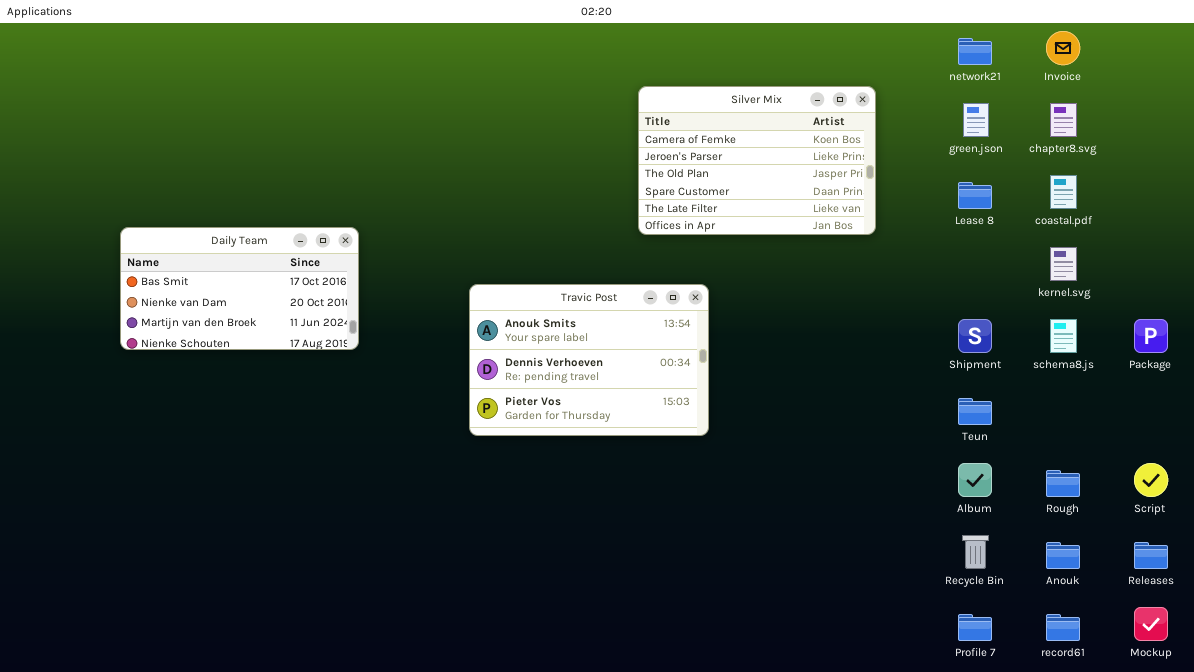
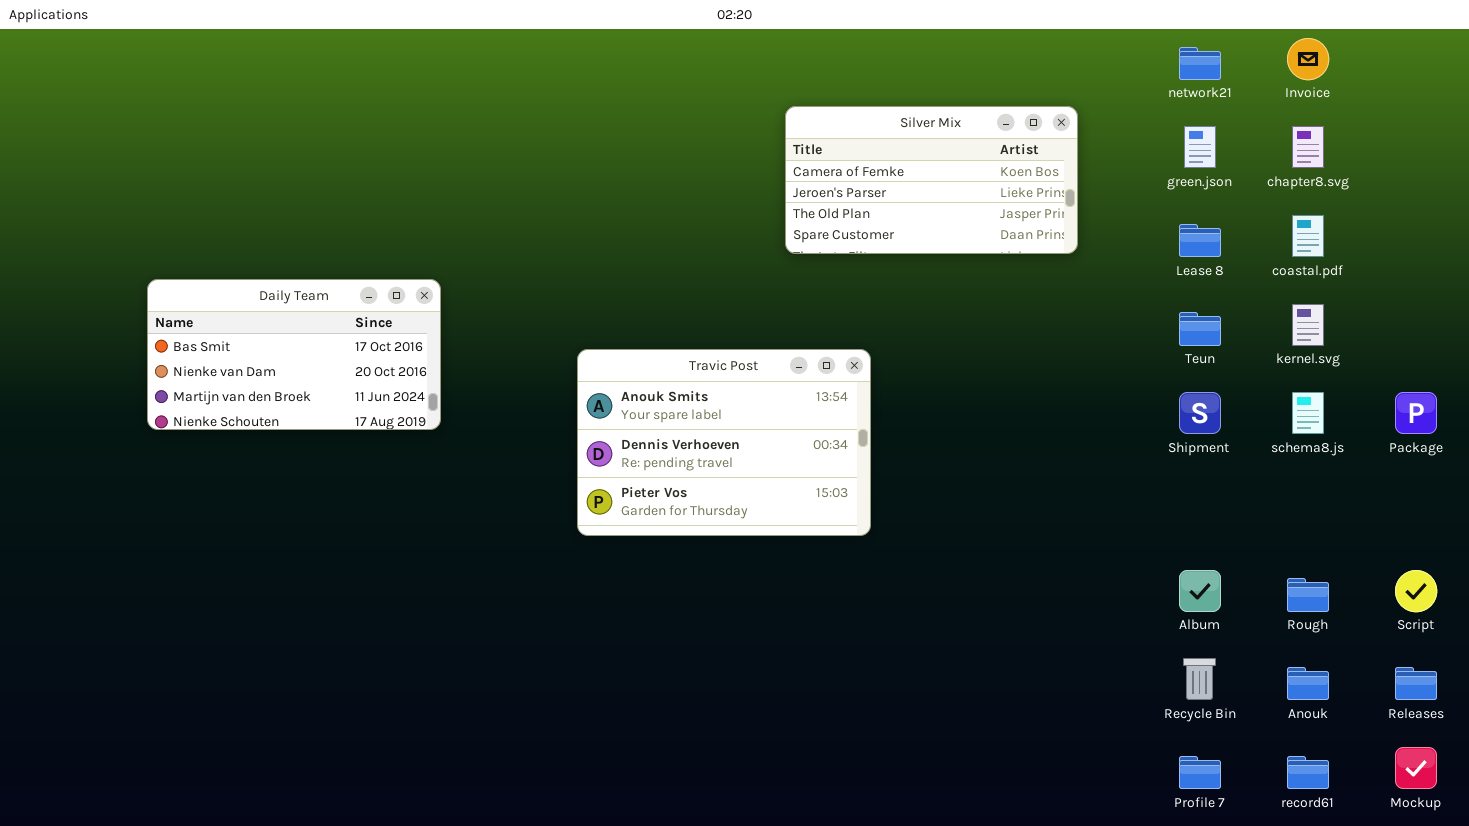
Silver Mix: [638,86,876,235] -> [785,106,1078,254], resized
Teun: [958,398,992,425] -> [1179,312,1221,346], moved

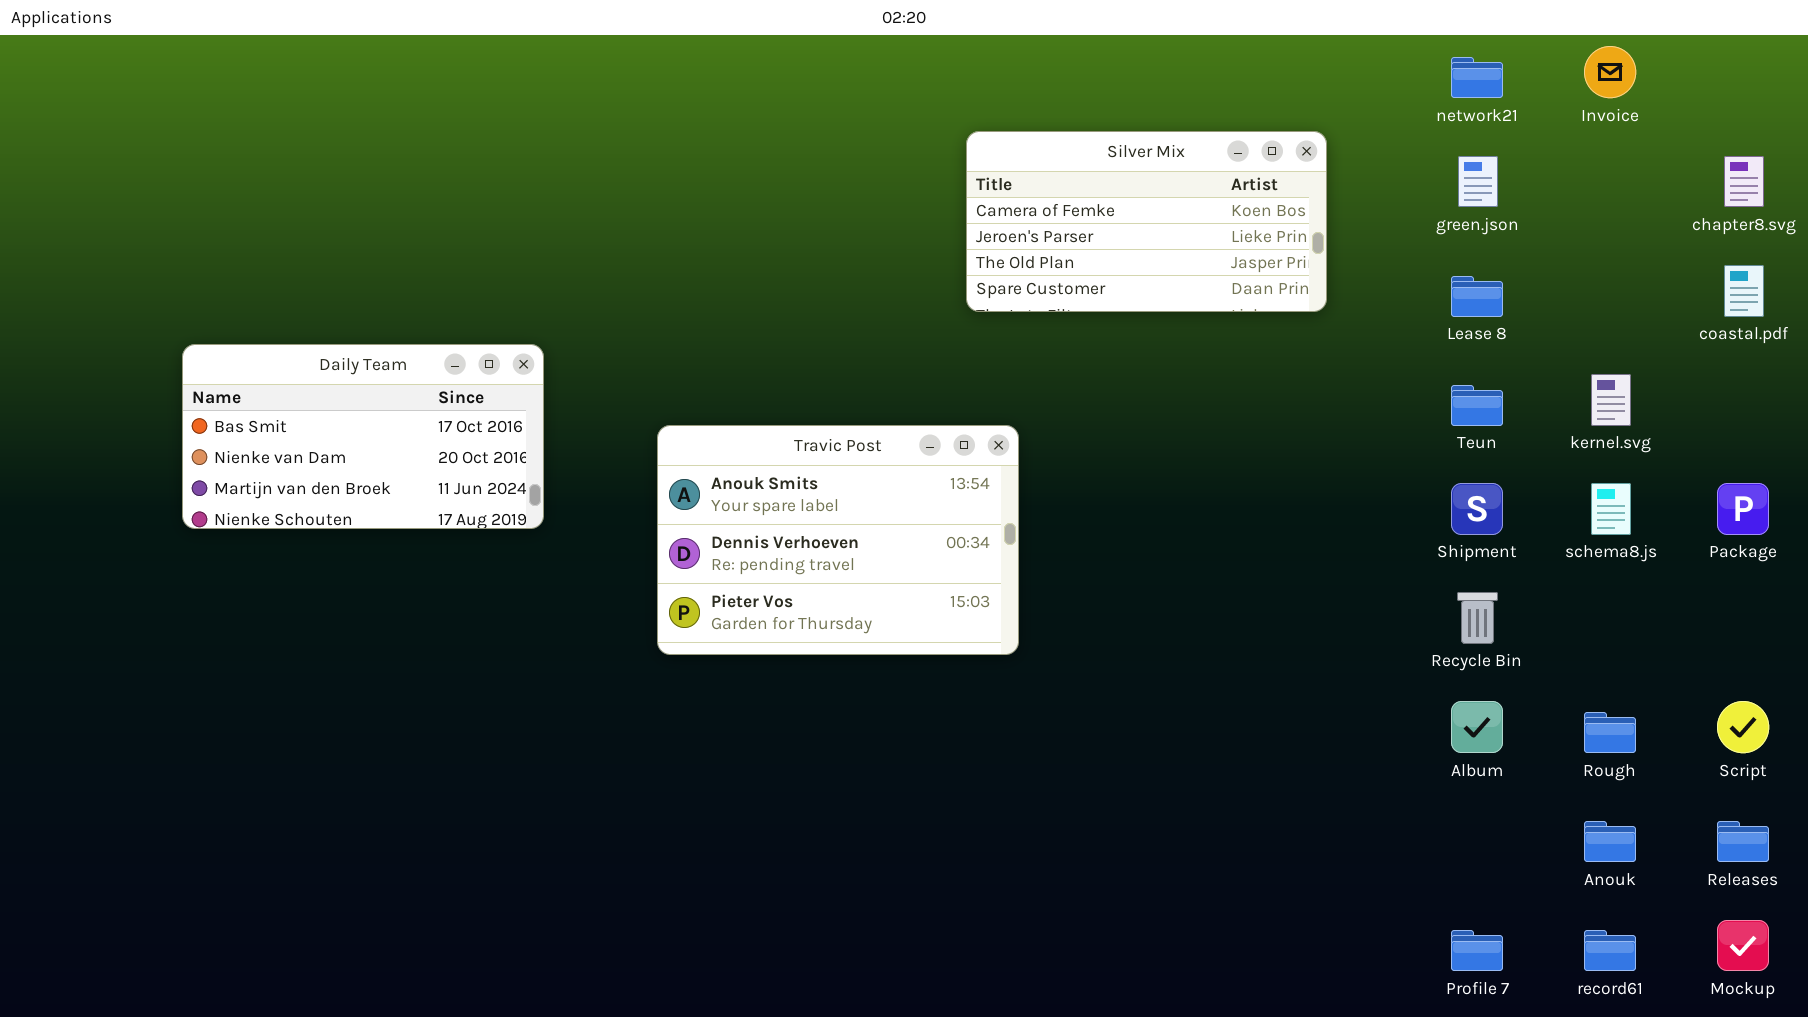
chapter8.svg: [1292,126,1324,168] -> [1724,156,1764,207], moved
coastal.pdf: [1292,215,1324,257] -> [1724,265,1764,317], moved
Travic Post: [577,349,871,536] -> [657,425,1019,655], moved
Recycle Bin: [1183,658,1216,700] -> [1457,592,1498,644], moved

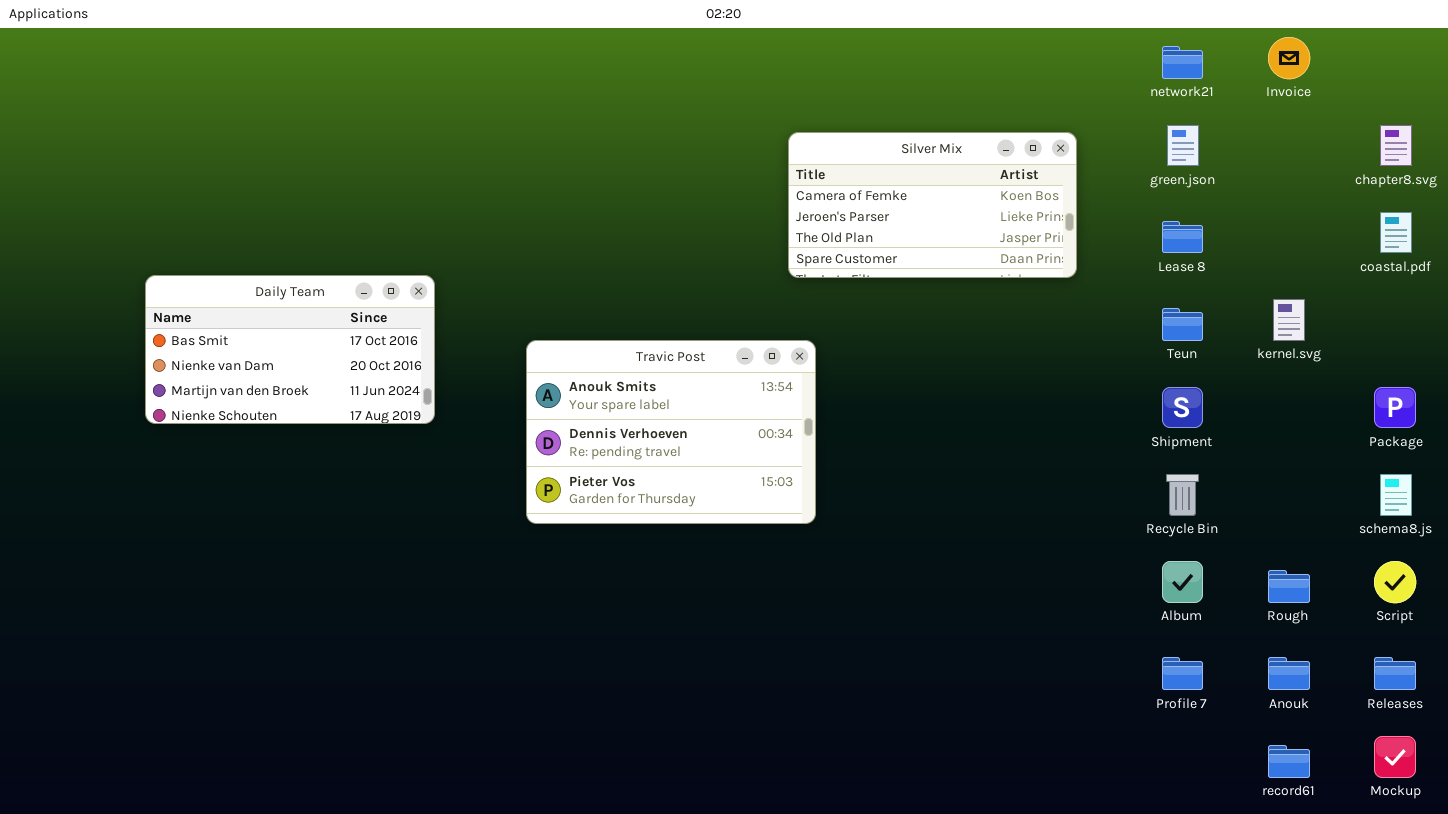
Silver Mix: [966,131,1327,312] -> [788,132,1077,278], moved
schema8.js: [1591,483,1631,535] -> [1380,474,1412,516], moved
Profile 7: [1451,930,1503,971] -> [1162,657,1203,690], moved

